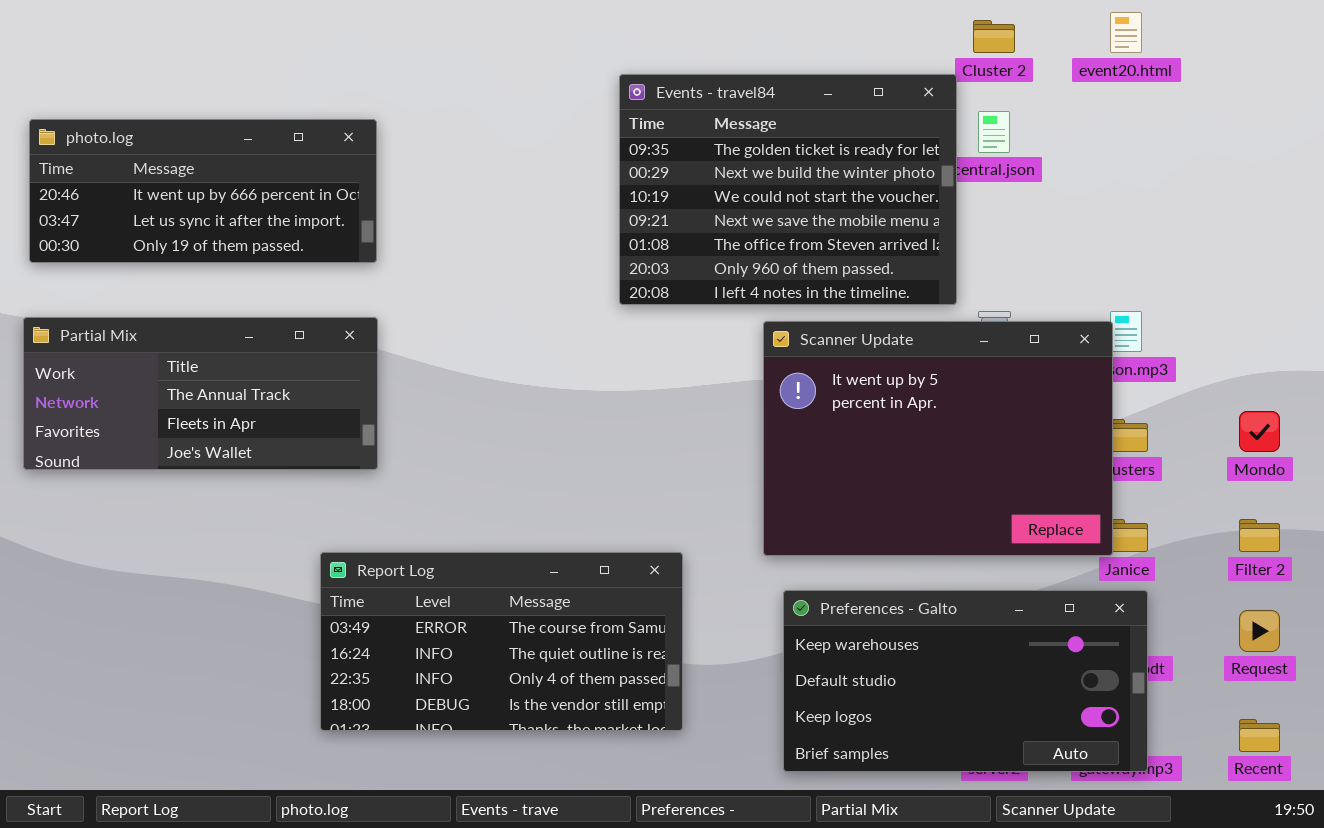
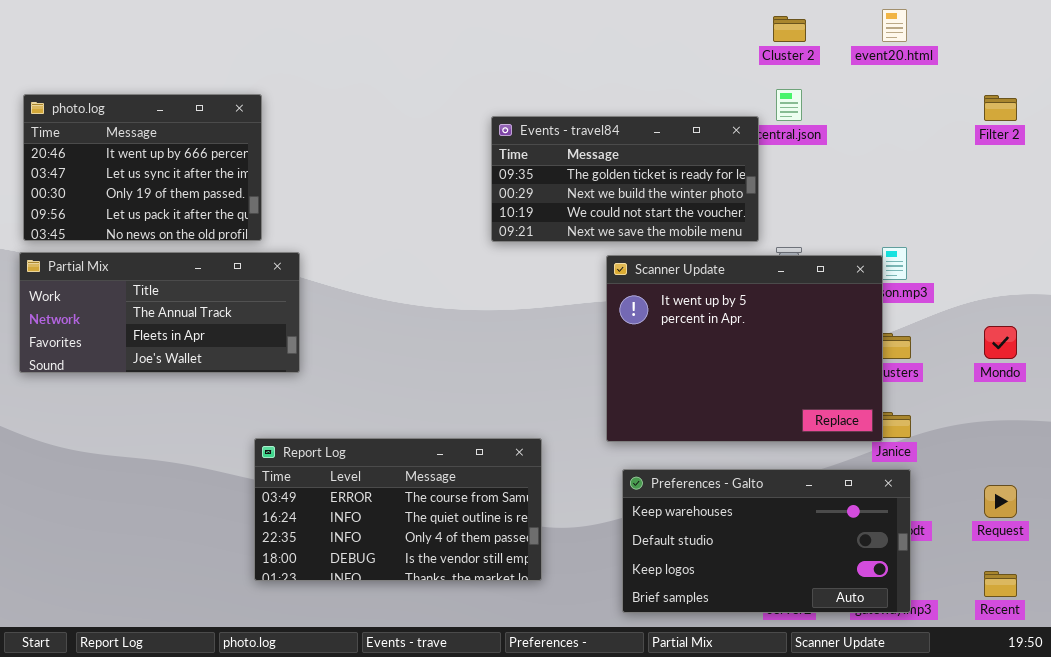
Events - travel84: [619,74,957,305] -> [491,116,759,242], resized
photo.log: [29,119,377,263] -> [23,94,262,241], resized
Filter 2: [1239,519,1280,552] -> [984,95,1017,121], moved

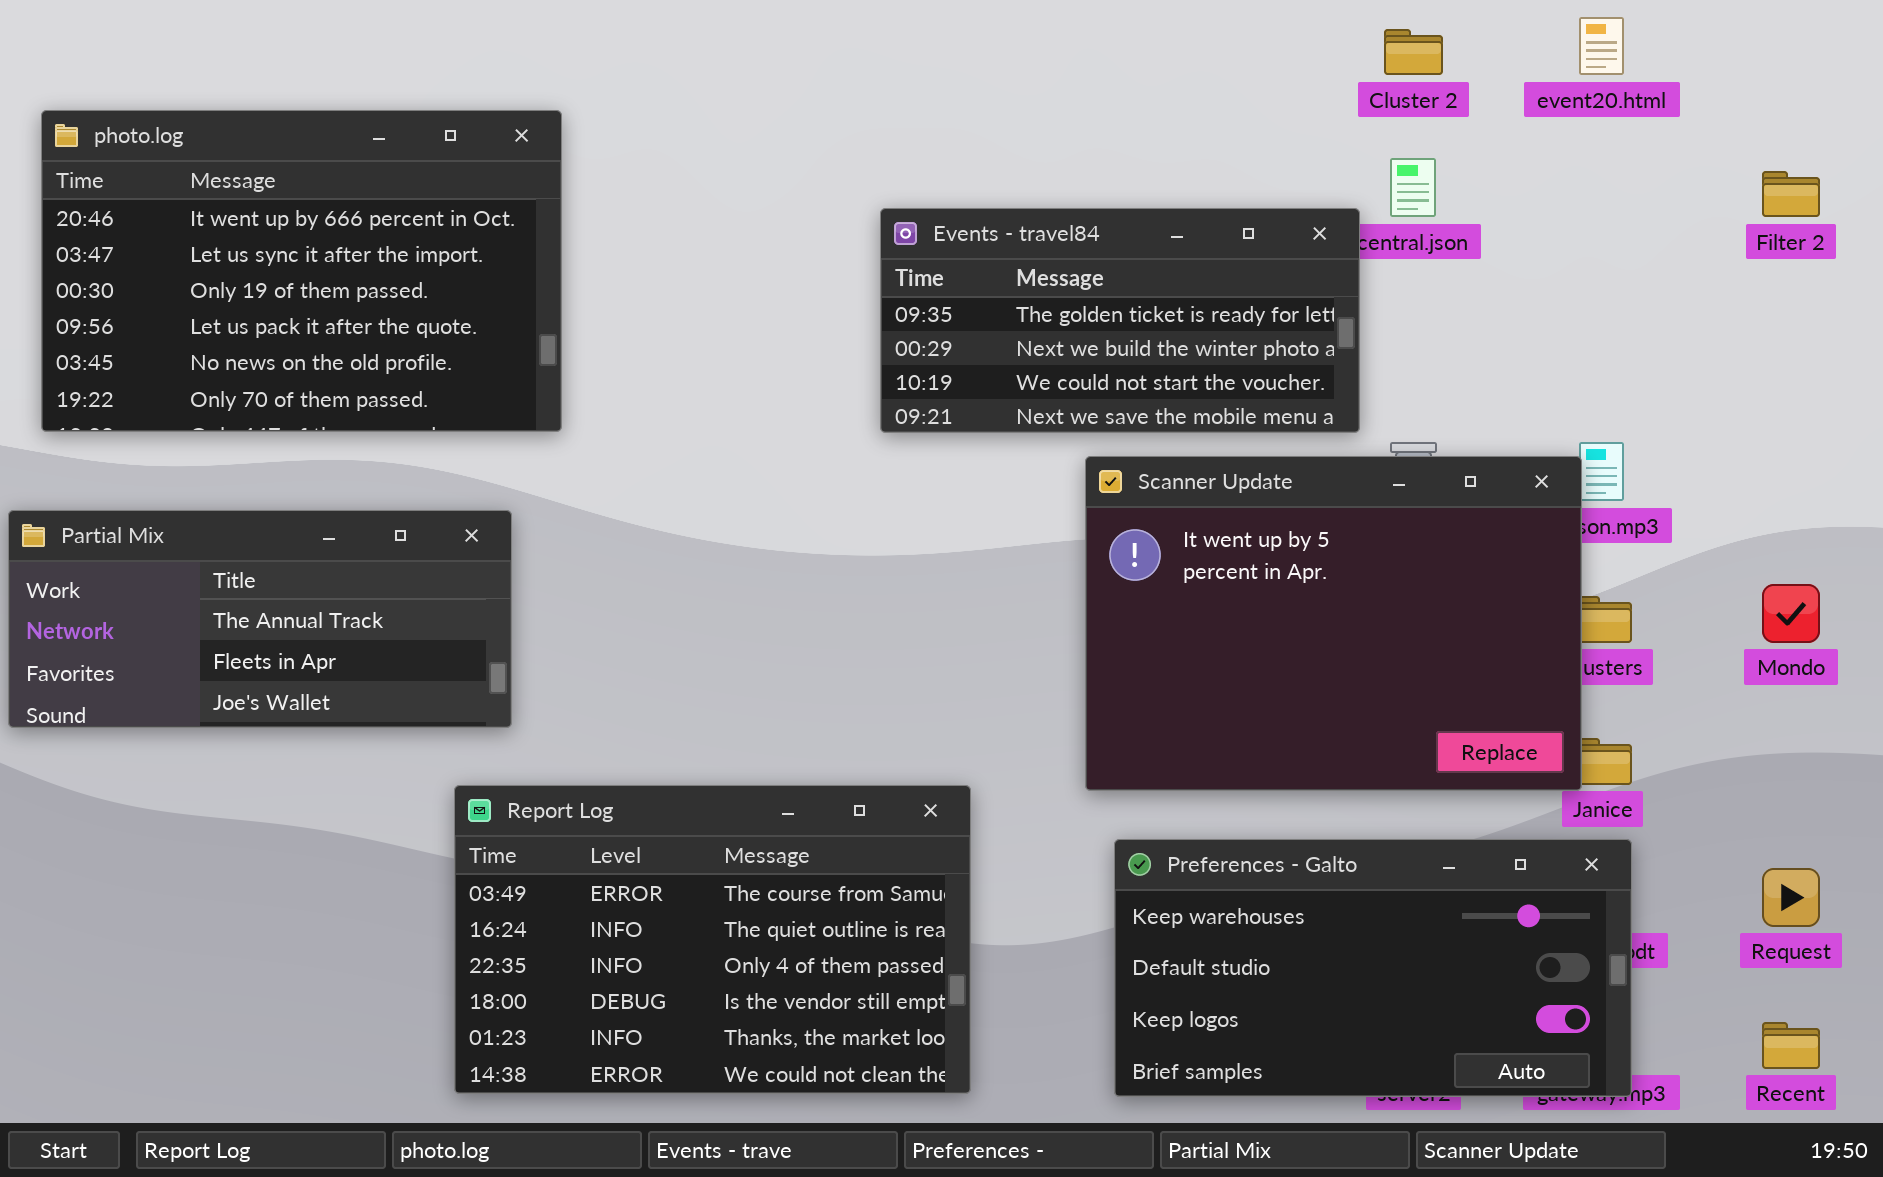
photo.log: [23,94,262,241] -> [41,110,562,432], resized
Partial Mix: [19,252,300,373] -> [8,510,512,728], moved
Report Log: [254,438,542,581] -> [454,785,971,1094], resized

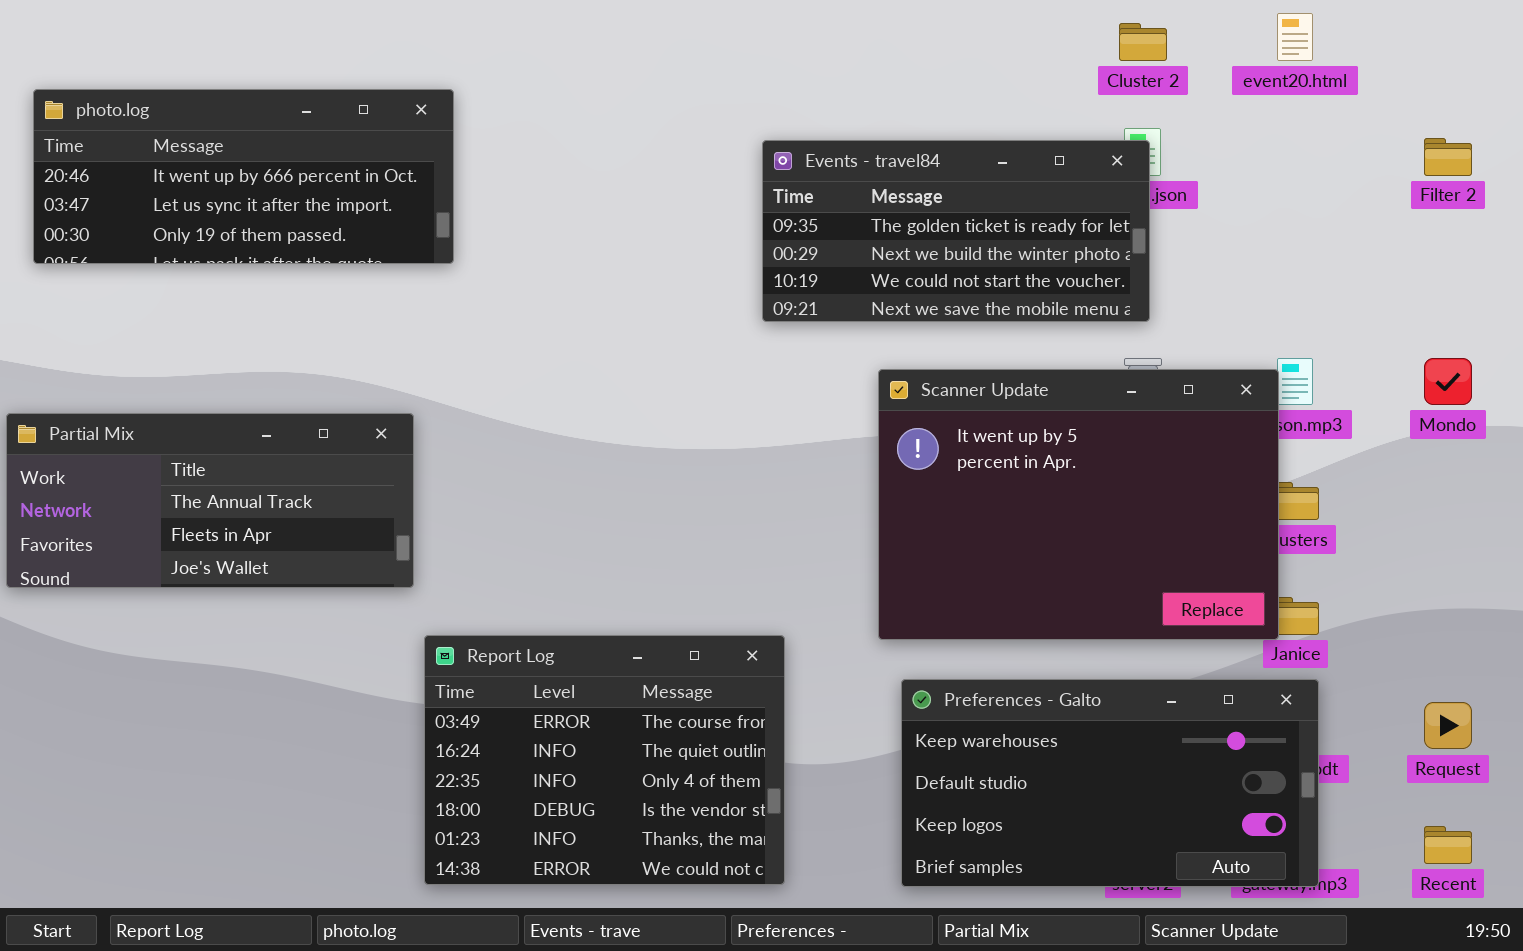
photo.log: [41,110,562,432] -> [33,89,454,264], resized
Events - travel84: [880,208,1360,433] -> [762,140,1150,322], moved
Mondo: [1762,584,1820,643] -> [1424,358,1472,405], moved
Report Log: [454,785,971,1094] -> [424,635,785,885], resized

